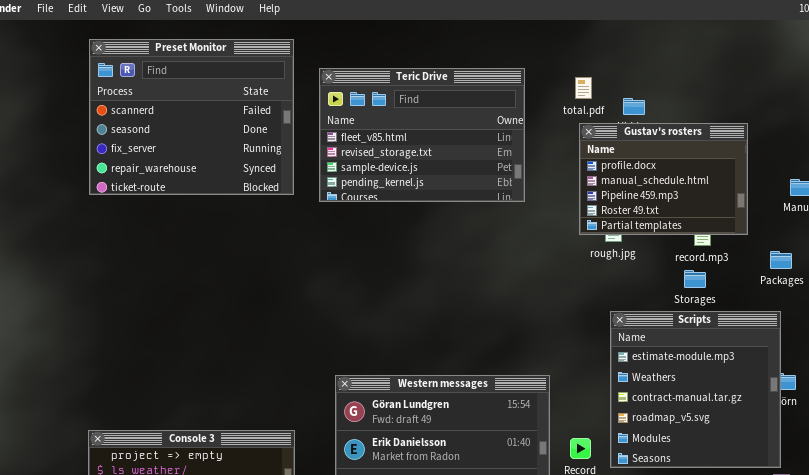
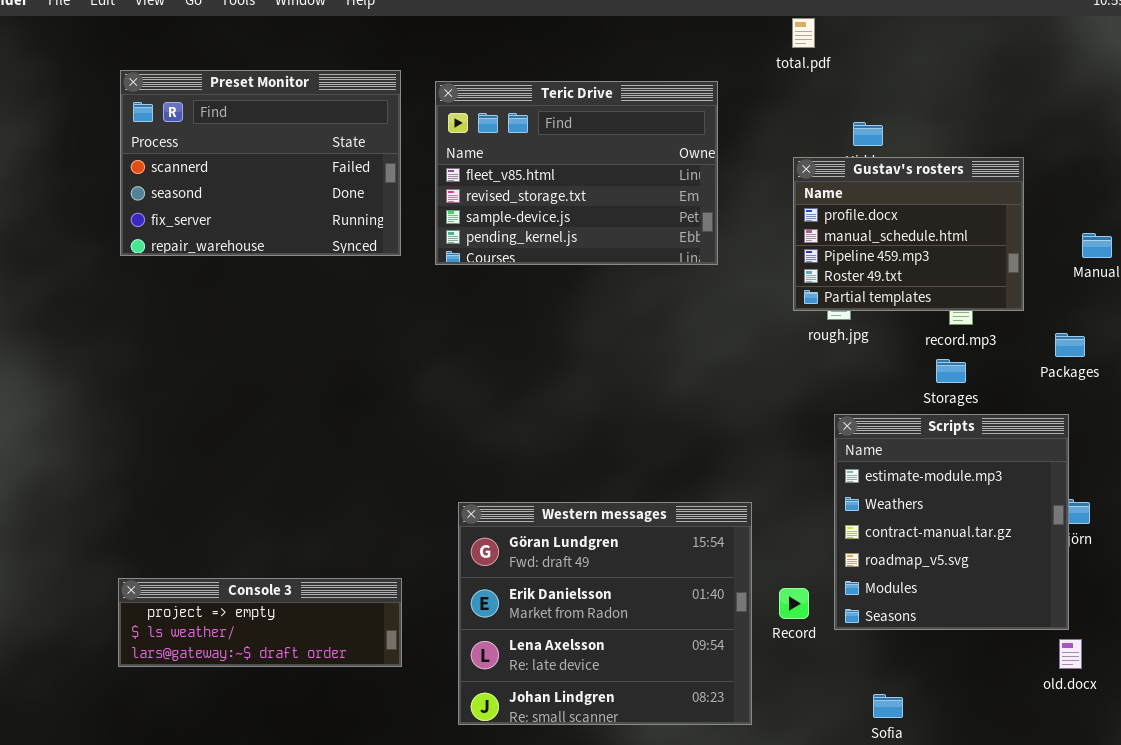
Preset Monitor: [89,39,294,195] -> [120,70,401,256], resized
total.pdf: [575,77,592,99] -> [792,18,815,48], moved

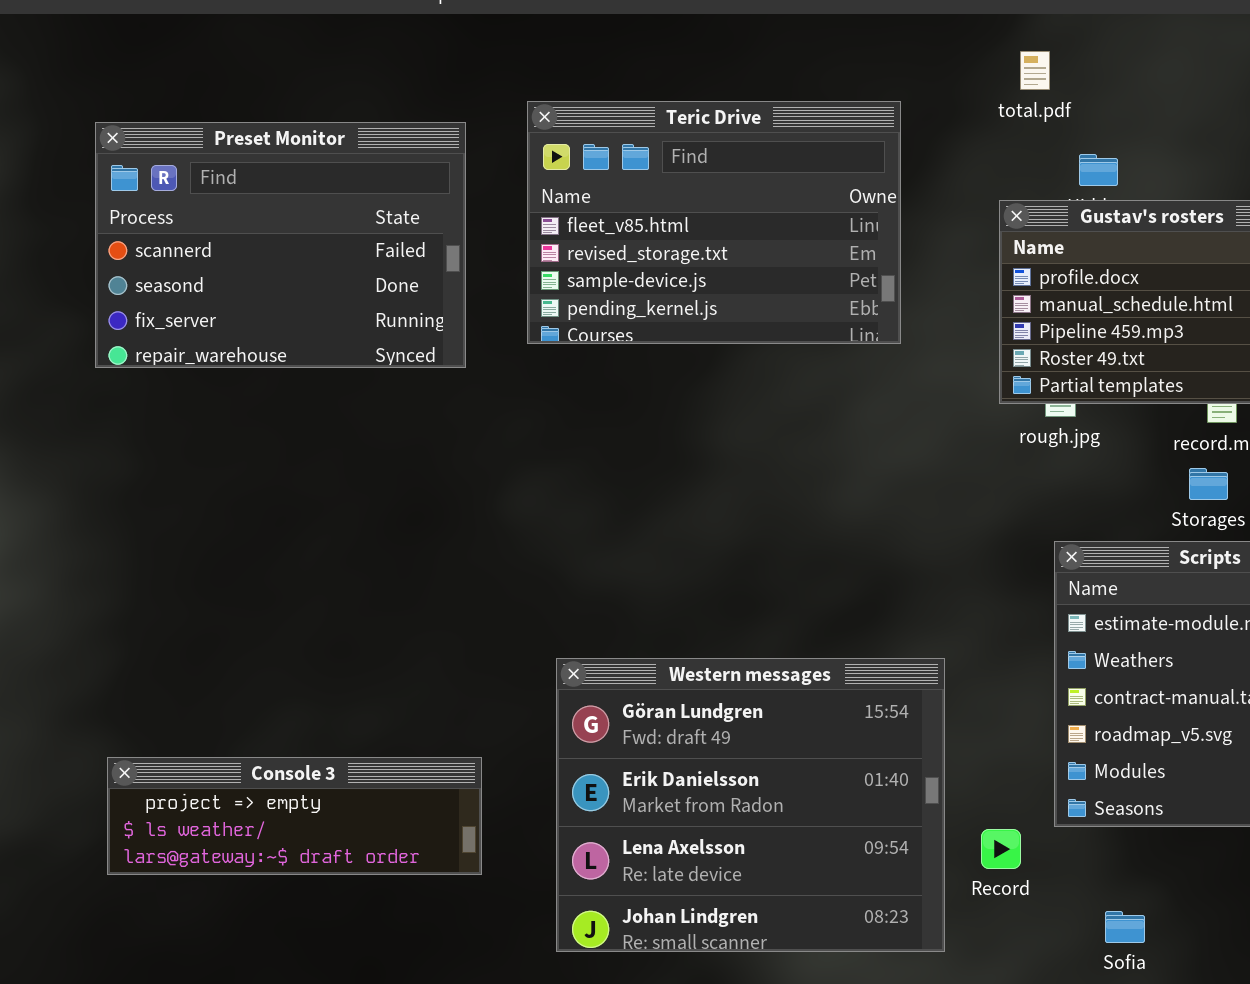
total.pdf: [792,18,815,48] -> [1020,51,1050,90], moved
Preset Monitor: [120,70,401,256] -> [95,122,466,368], moved
Record: [779,588,809,619] -> [981,829,1021,869], moved

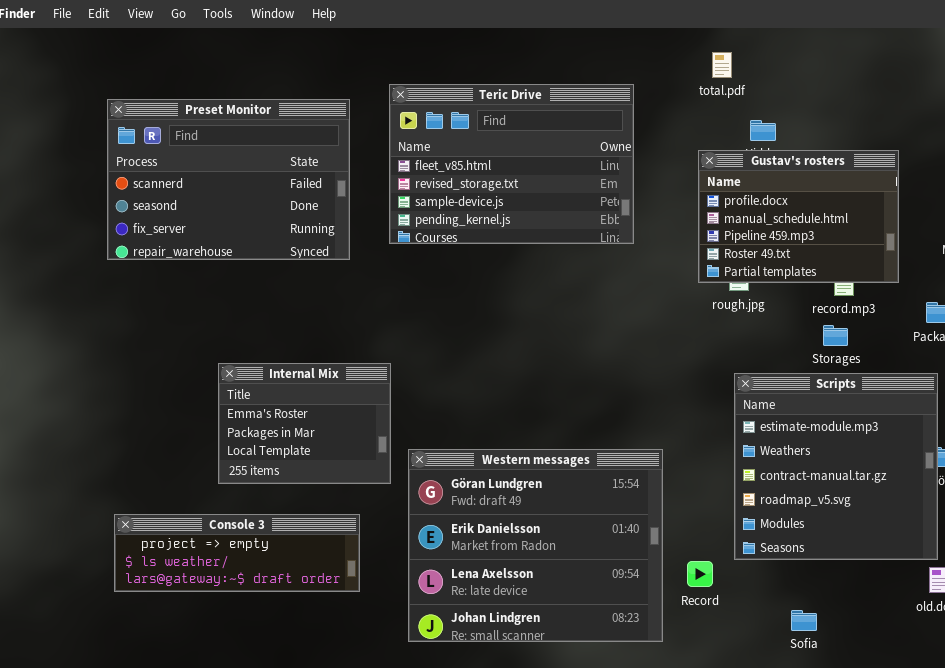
Internal Mix: none -> [218,363,391,484], opened
Sofia: [1105,911,1145,943] -> [791,610,817,631], moved

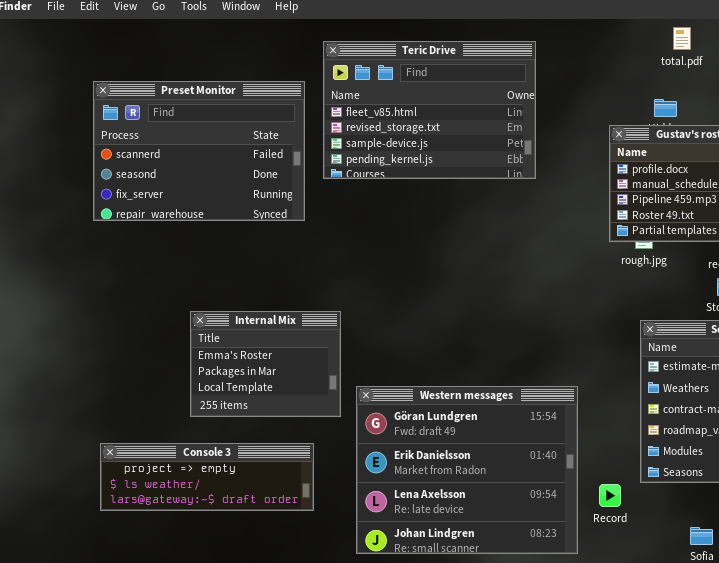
total.pdf: [712,52,732,78] -> [673,27,691,50], moved
Teric Drive: [389,84,634,244] -> [323,41,536,179], moved

